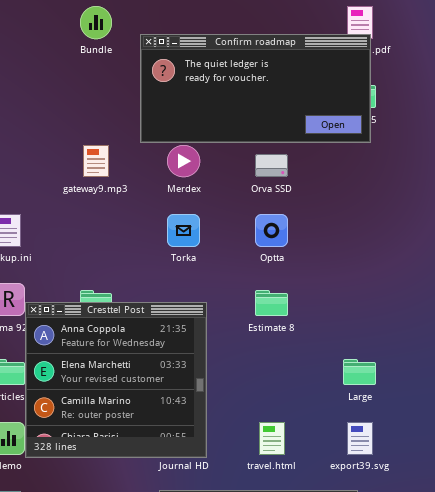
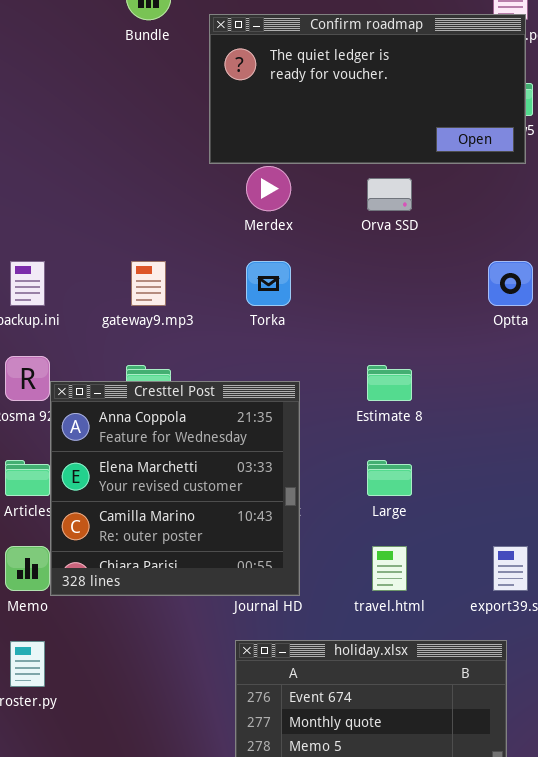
gateway9.mp3: [83,145,109,177] -> [131,261,166,306], moved
Optta: [255,214,288,247] -> [488,261,533,306], moved
Large: [343,359,376,385] -> [367,460,412,496], moved

